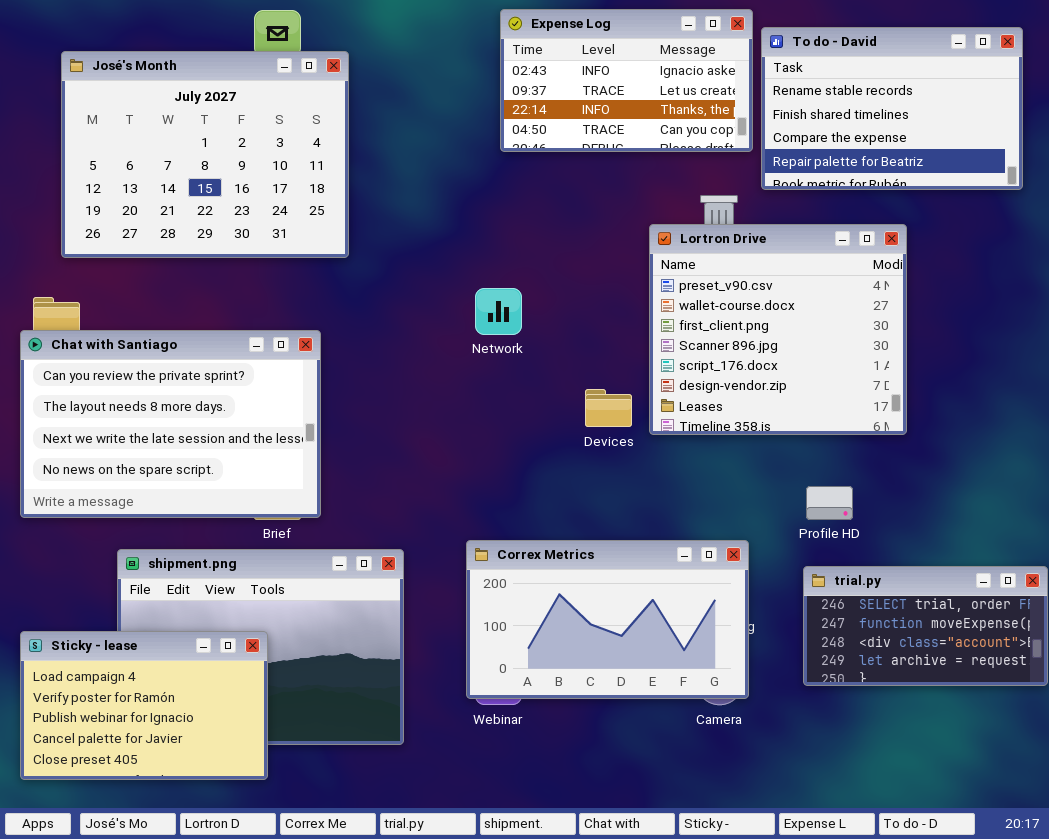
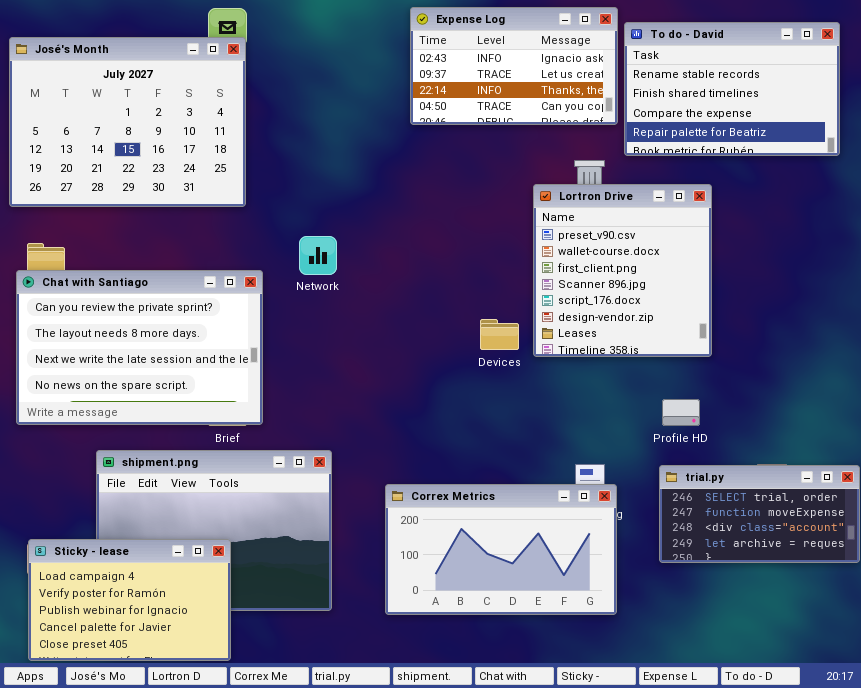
José's Month: [61,51,349,258] -> [9,37,246,207], moved
Lortron Drive: [649,224,907,435] -> [533,184,712,357], resized
Network: [475,288,522,335] -> [299,236,337,275], moved
Correx Metrics: [466,540,749,699] -> [385,484,617,615], moved
Sticky - lease: [20,631,268,780] -> [28,539,231,661], moved

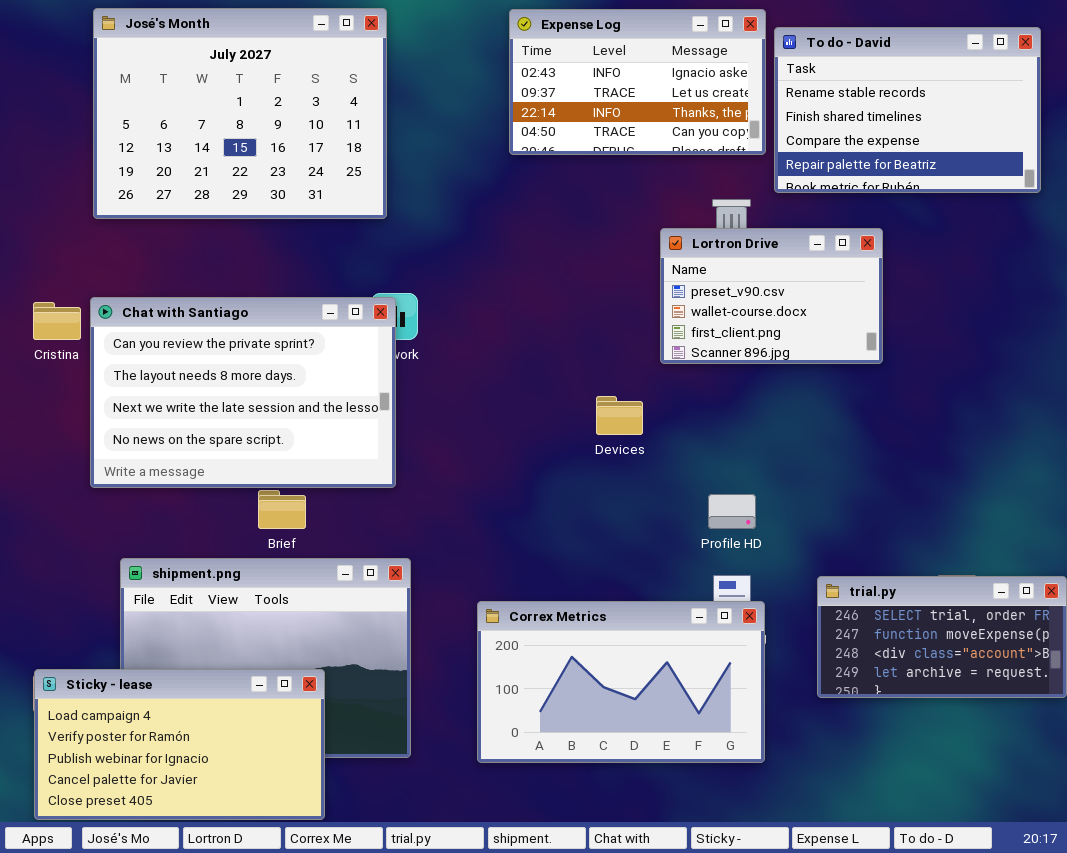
José's Month: [9,37,246,207] -> [93,8,387,219], moved
Lortron Drive: [533,184,712,357] -> [660,228,883,364], resized
Chat with Santiago: [16,270,263,425] -> [90,297,396,488], moved
Profile HD: [662,399,700,426] -> [708,494,756,529], moved
Sticky - lease: [28,539,231,661] -> [34,669,325,820], resized

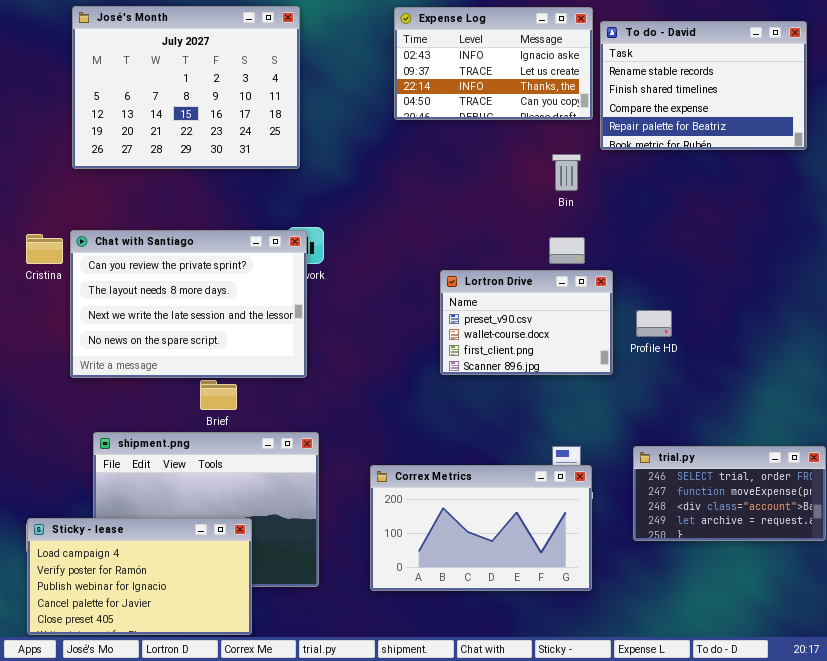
Lortron Drive: [660,228,883,364] -> [440,270,613,375], moved
Profile HD: [708,494,756,529] -> [636,310,672,337], moved

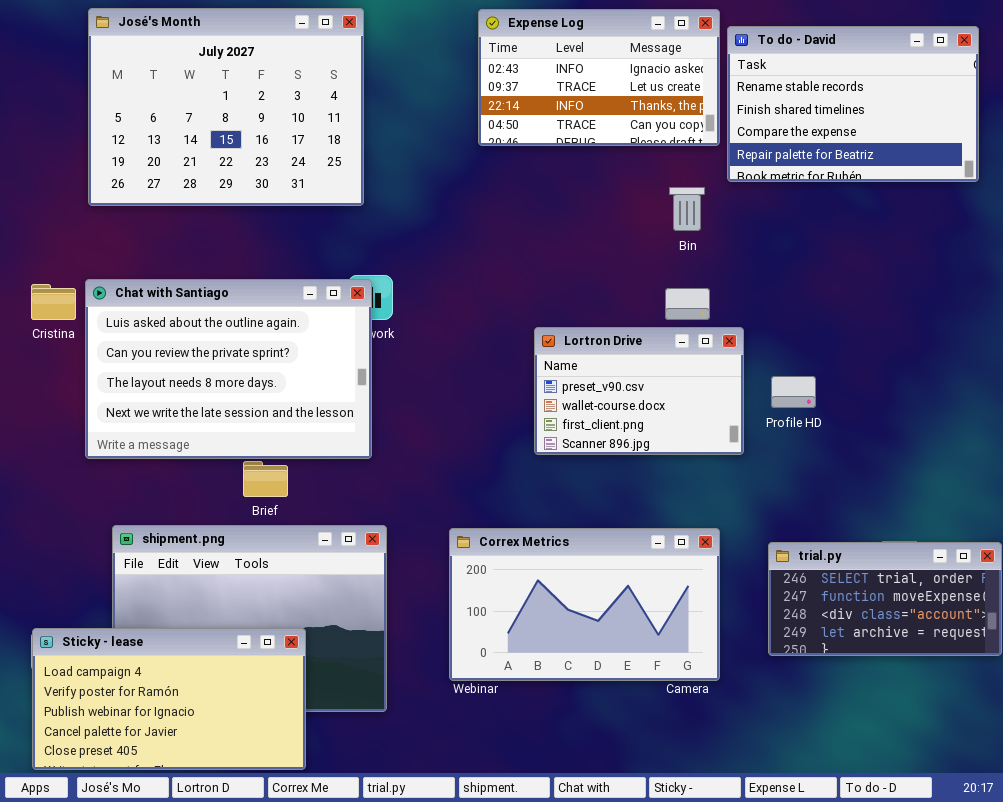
Chat with Santiago: [70,230,307,378] -> [85,279,372,459], scrolled up 1 row
Correx Metrics: [370,465,592,591] -> [449,528,720,681], moved

